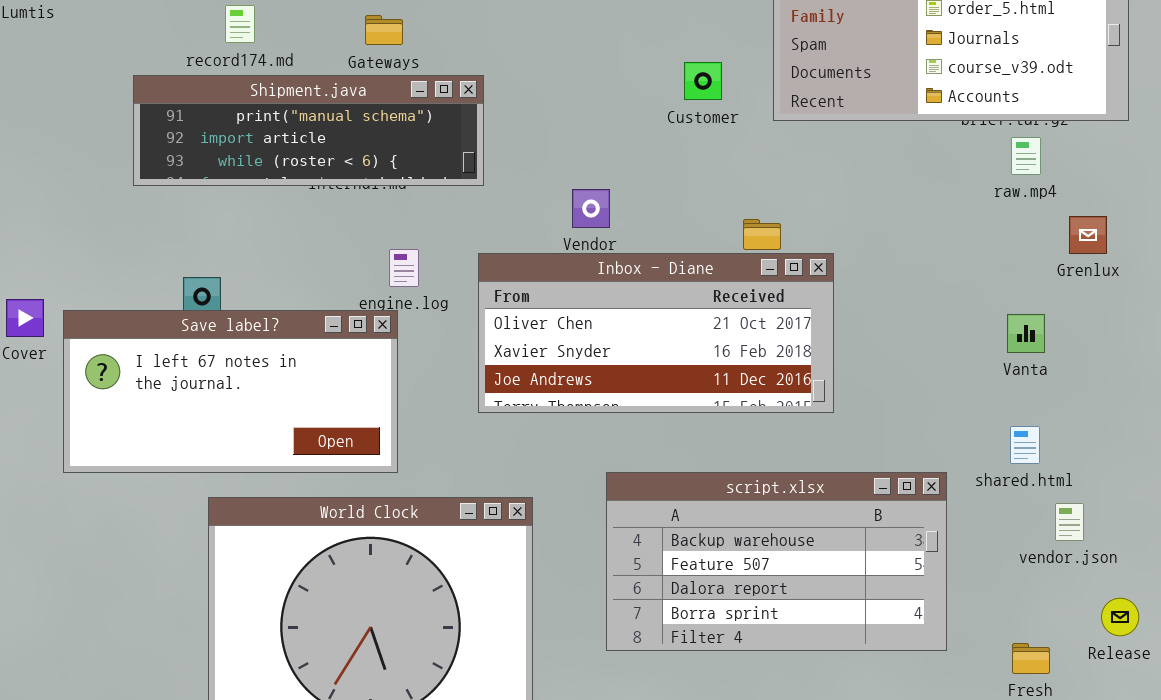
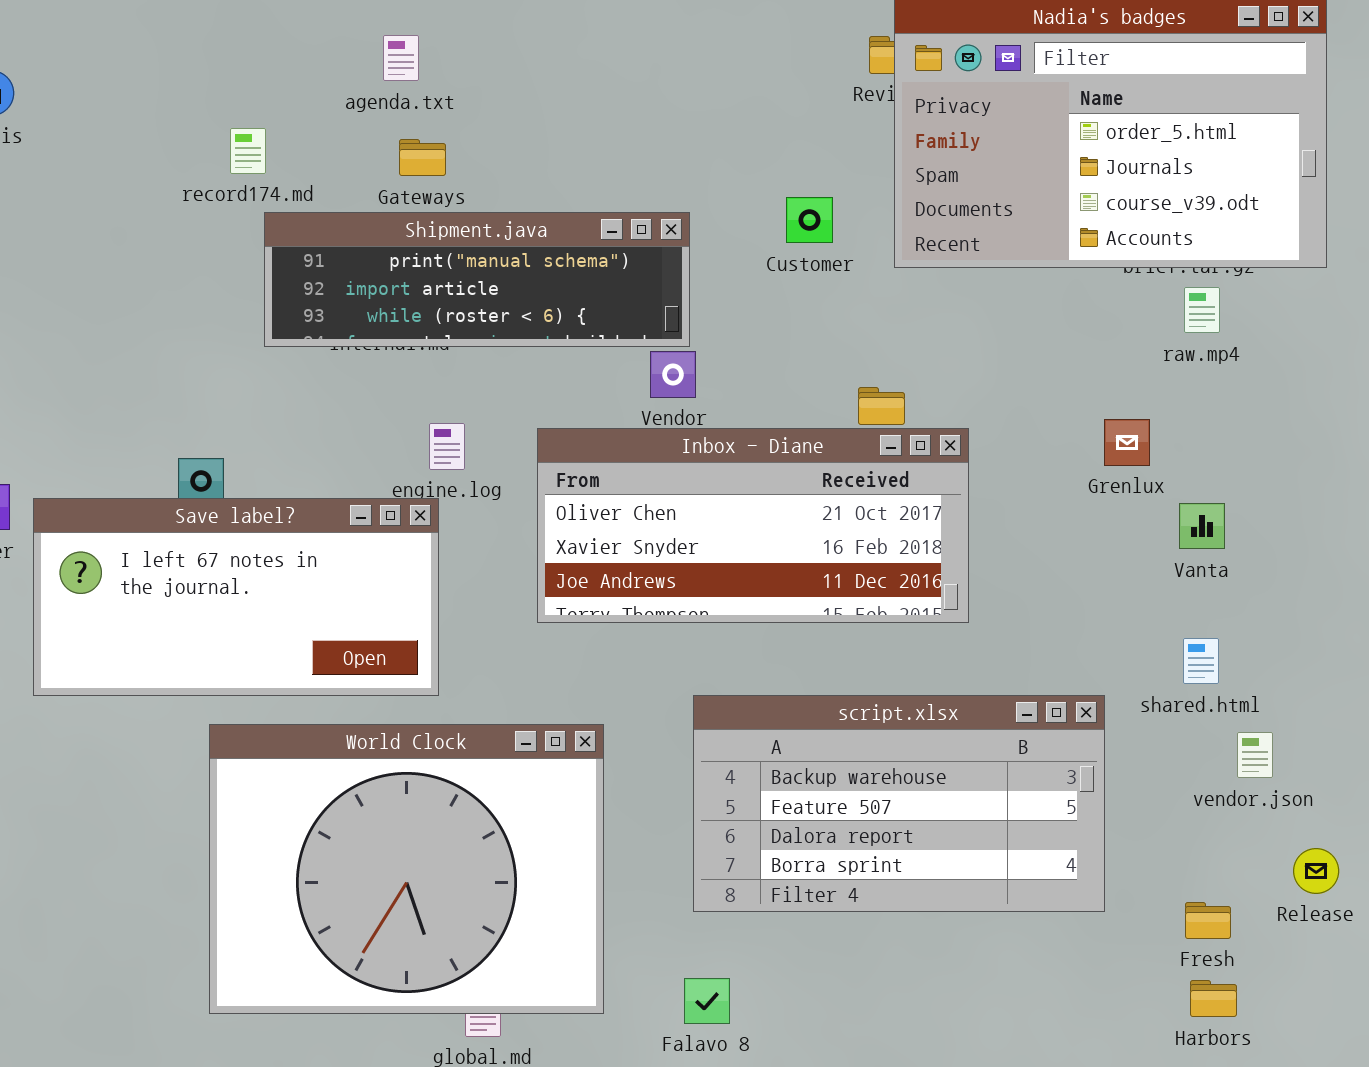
Shipment.java: [133,75,484,186] -> [264,212,690,347], moved
Grenlux: [1069,216,1107,254] -> [1104,419,1150,466], moved

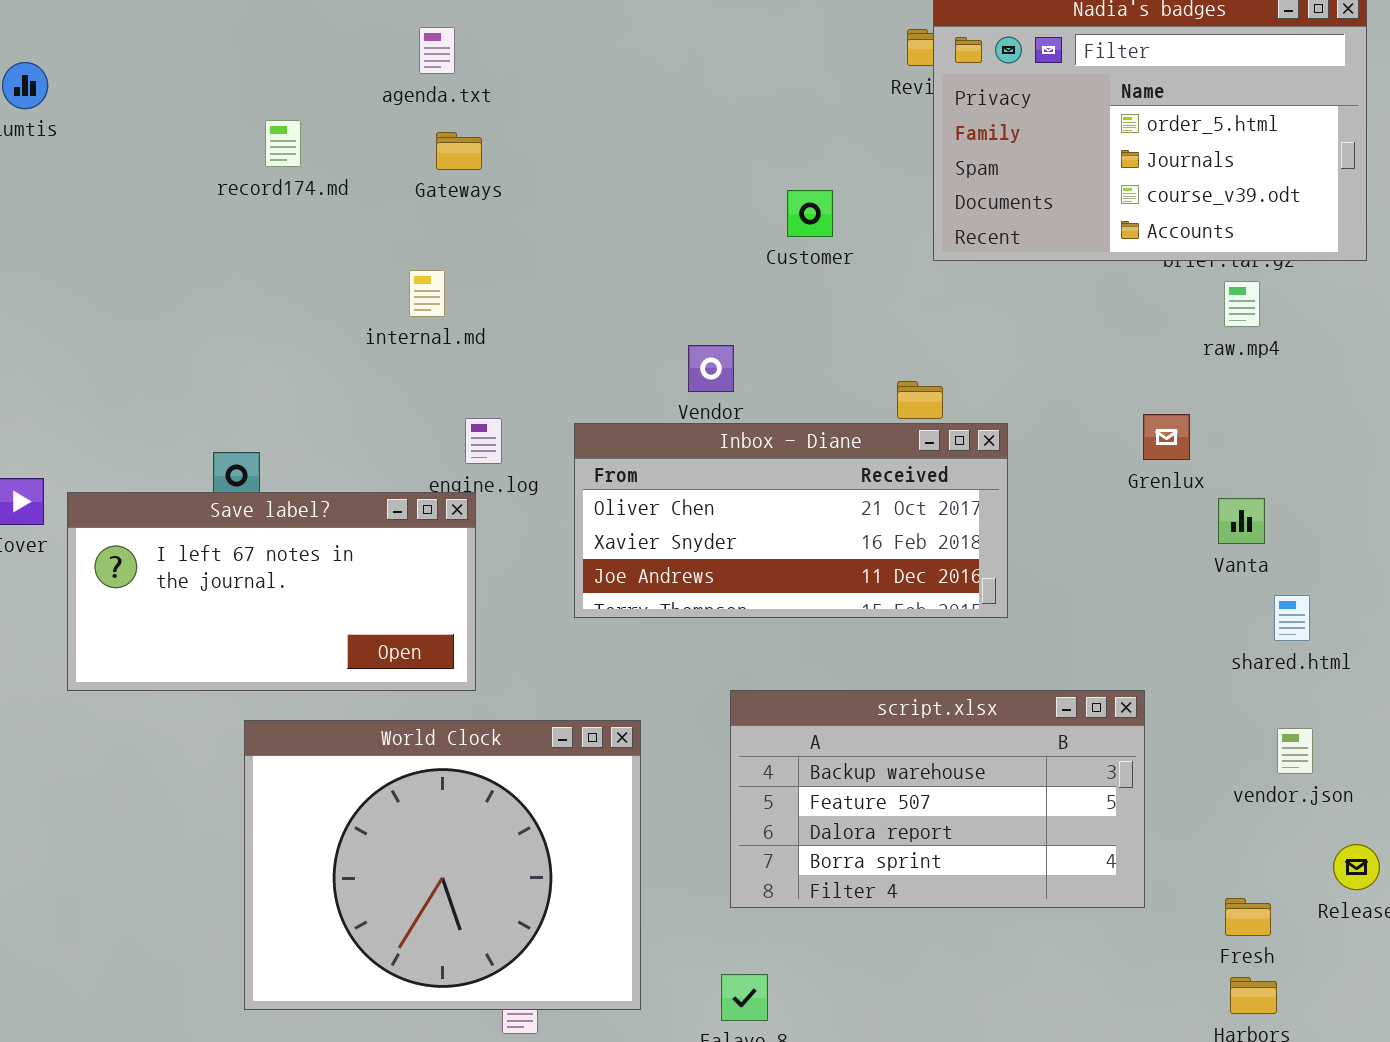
Customer: [786,197,833,243] -> [787,190,833,237], moved
Shipment.java: [264,212,690,347] -> none, closed
shared.html: [1183,638,1219,684] -> [1274,595,1310,641], moved

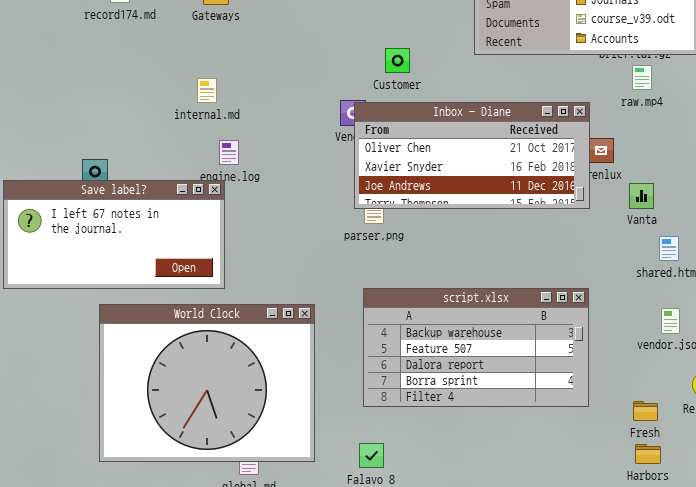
Customer: [787,190,833,237] -> [385,48,410,73], moved
internal.md: [409,270,445,317] -> [197,78,217,103], moved
Inbox - Diane: [574,423,1008,618] -> [354,102,590,209], moved

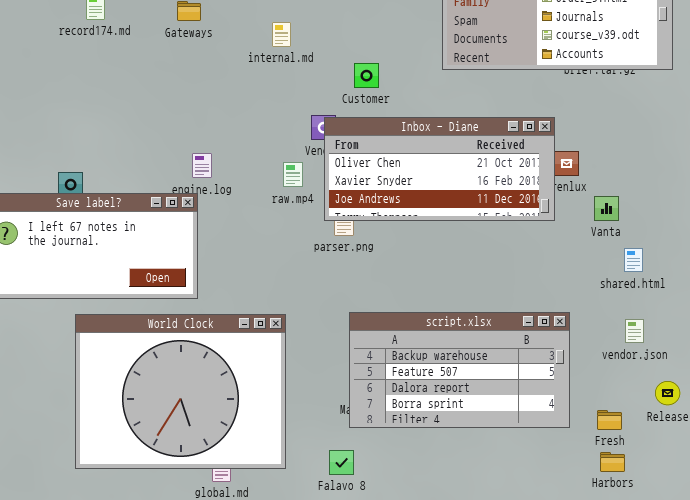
raw.mp4: [632,65,652,90] -> [283,162,303,187], moved
internal.md: [197,78,217,103] -> [272,22,291,47], moved
script.xlsx: [363,288,589,407] -> [349,312,570,428], moved

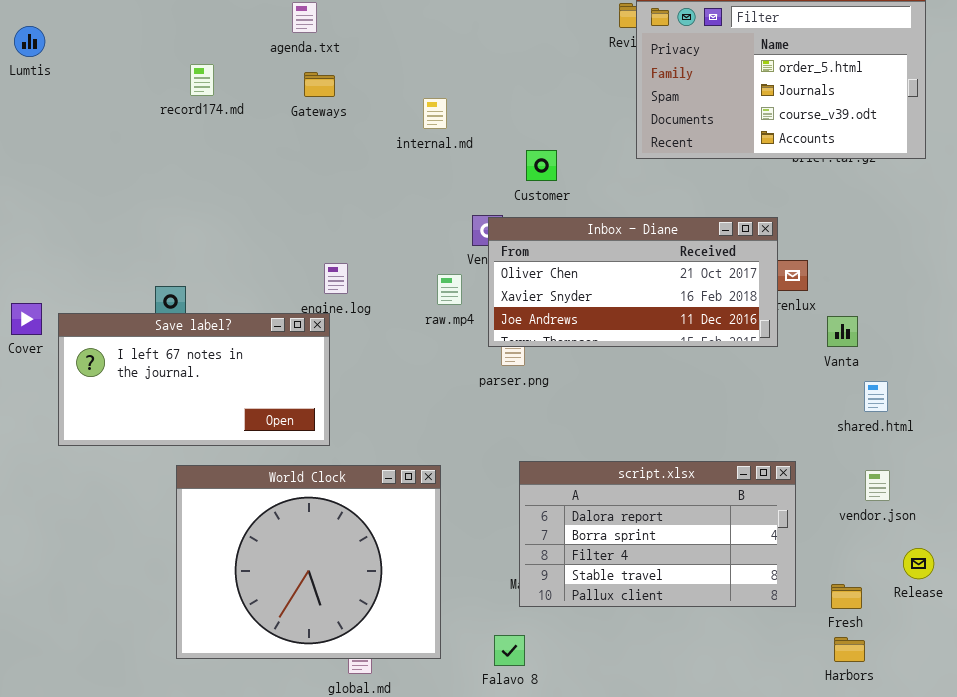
script.xlsx: [349,312,570,428] -> [519,461,796,607], scrolled down 2 rows

